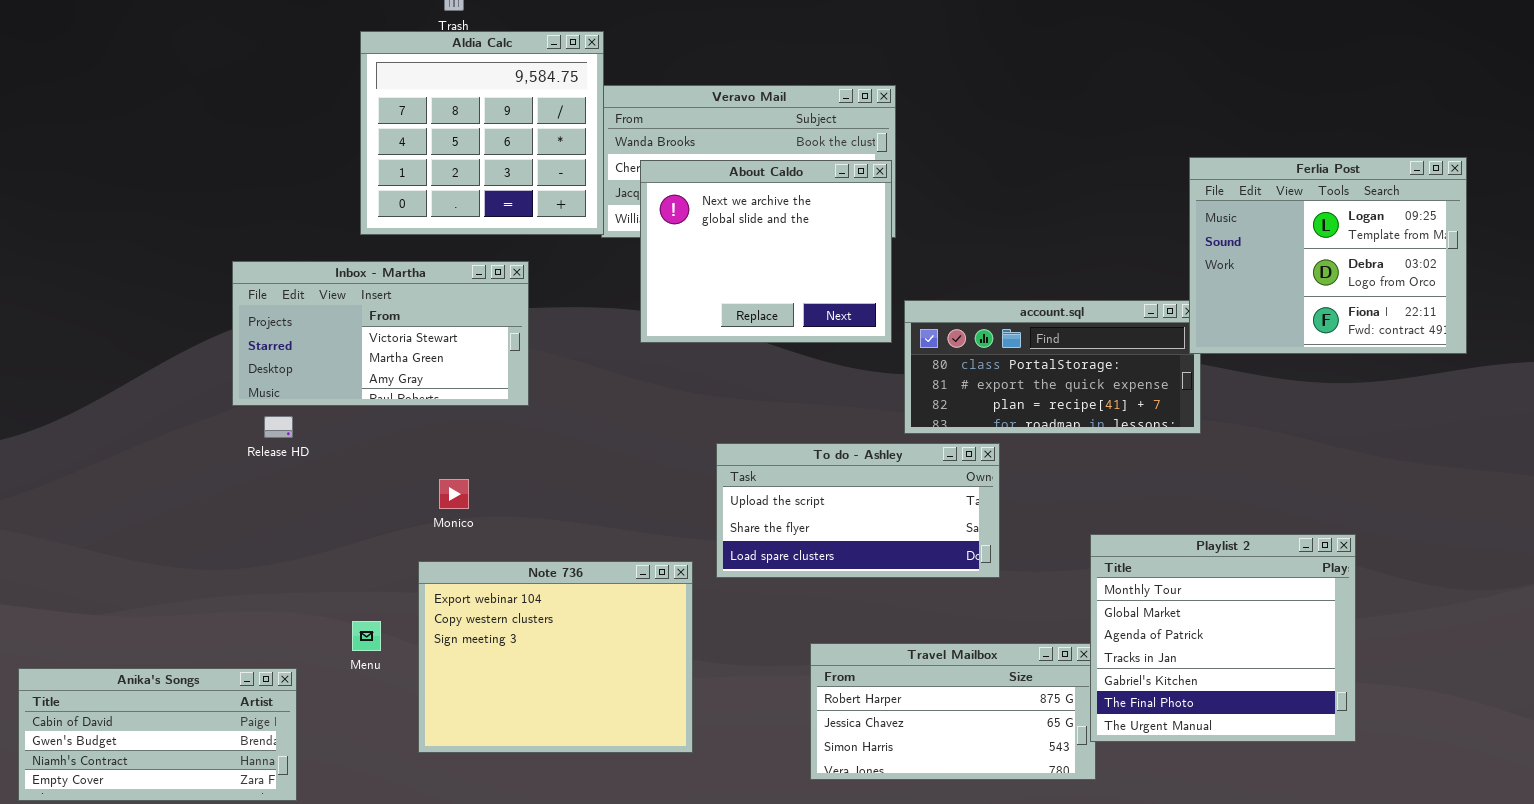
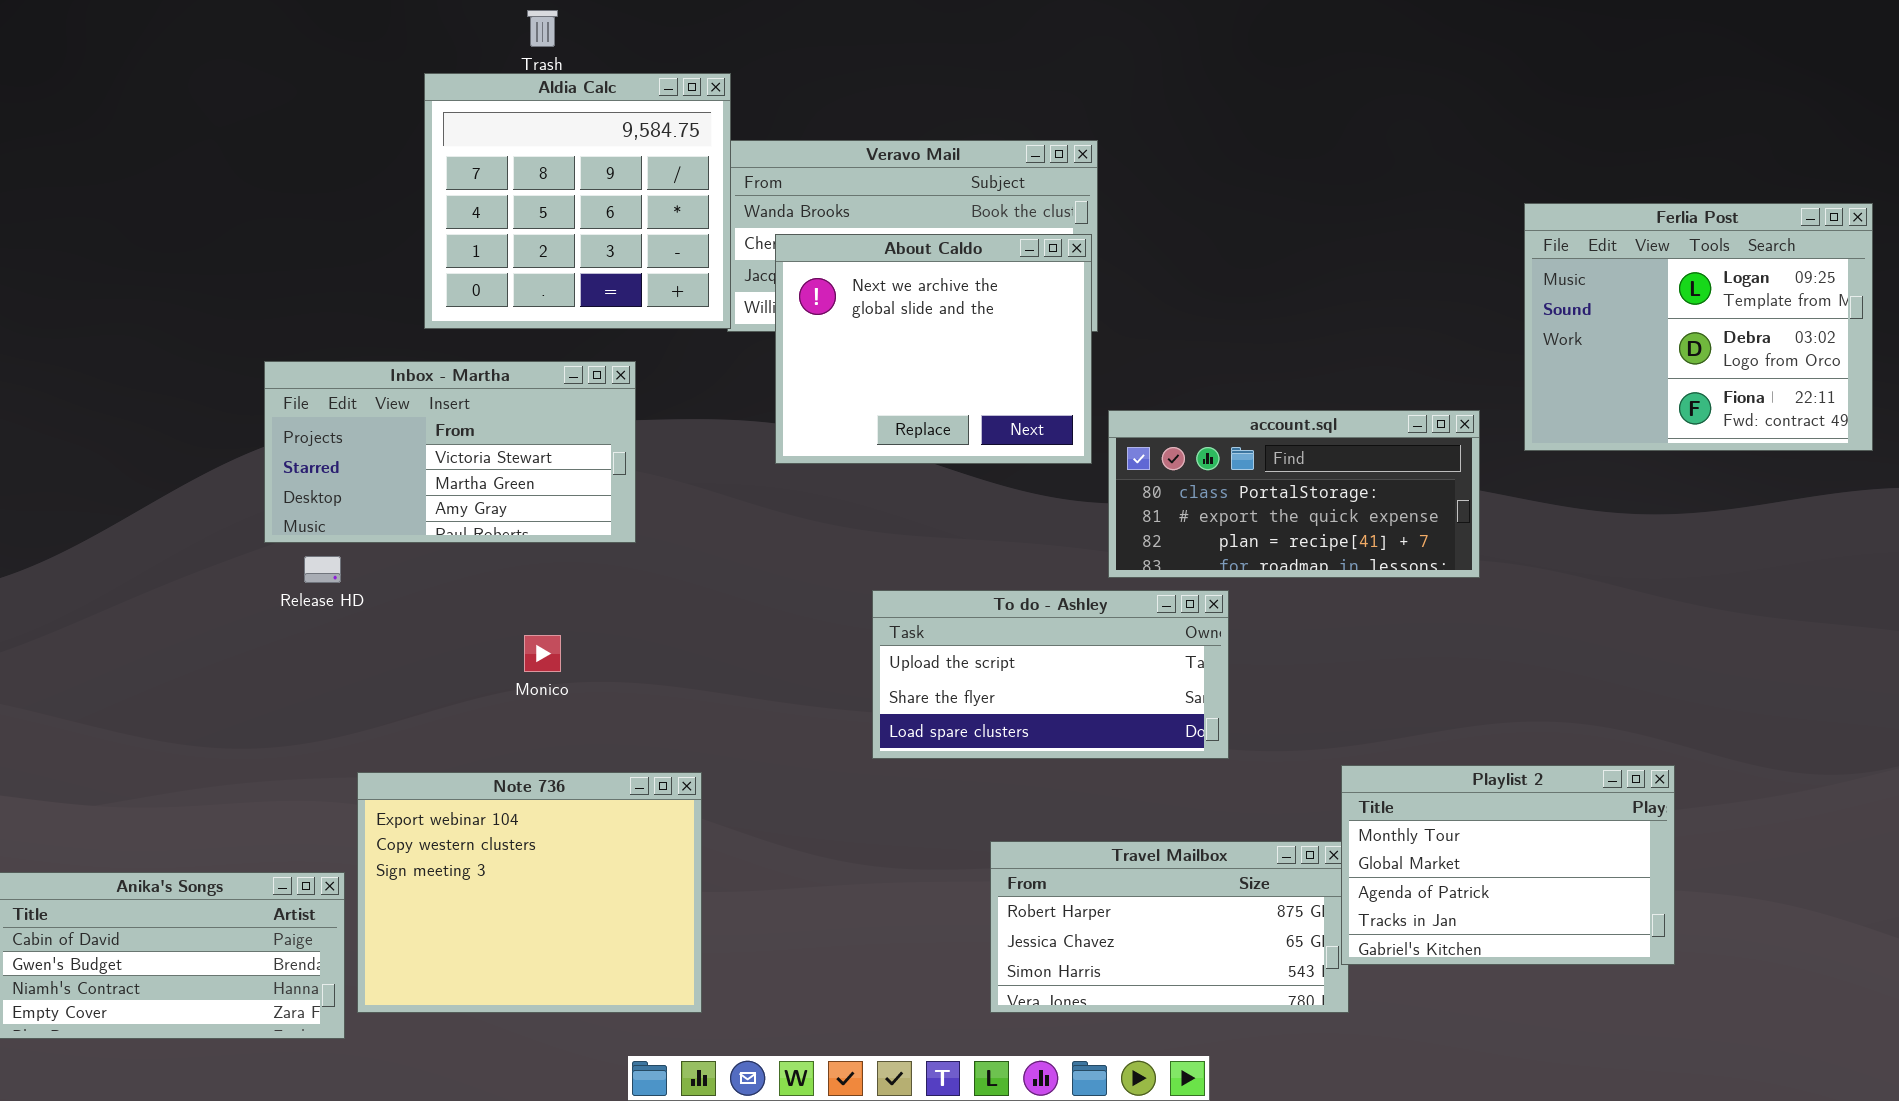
Ferlia Post: [1189,157,1467,354] -> [1524,203,1873,451], moved
Playlist 2: [1090,534,1356,742] -> [1341,765,1675,965], resized
Note 736: [418,561,693,753] -> [357,772,702,1013], moved

